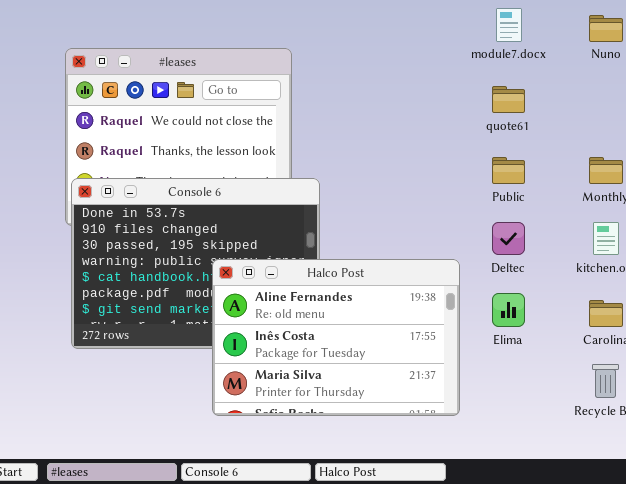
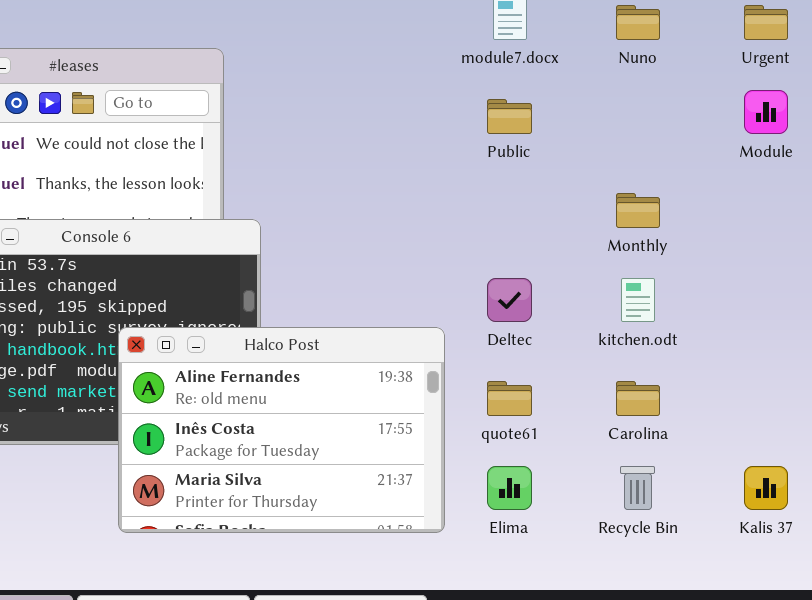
quote61: [492,86,525,113] -> [487,381,532,416], moved
Public: [492,157,525,184] -> [487,99,532,134], moved
Elima: [492,293,525,327] -> [487,466,532,510], moved

